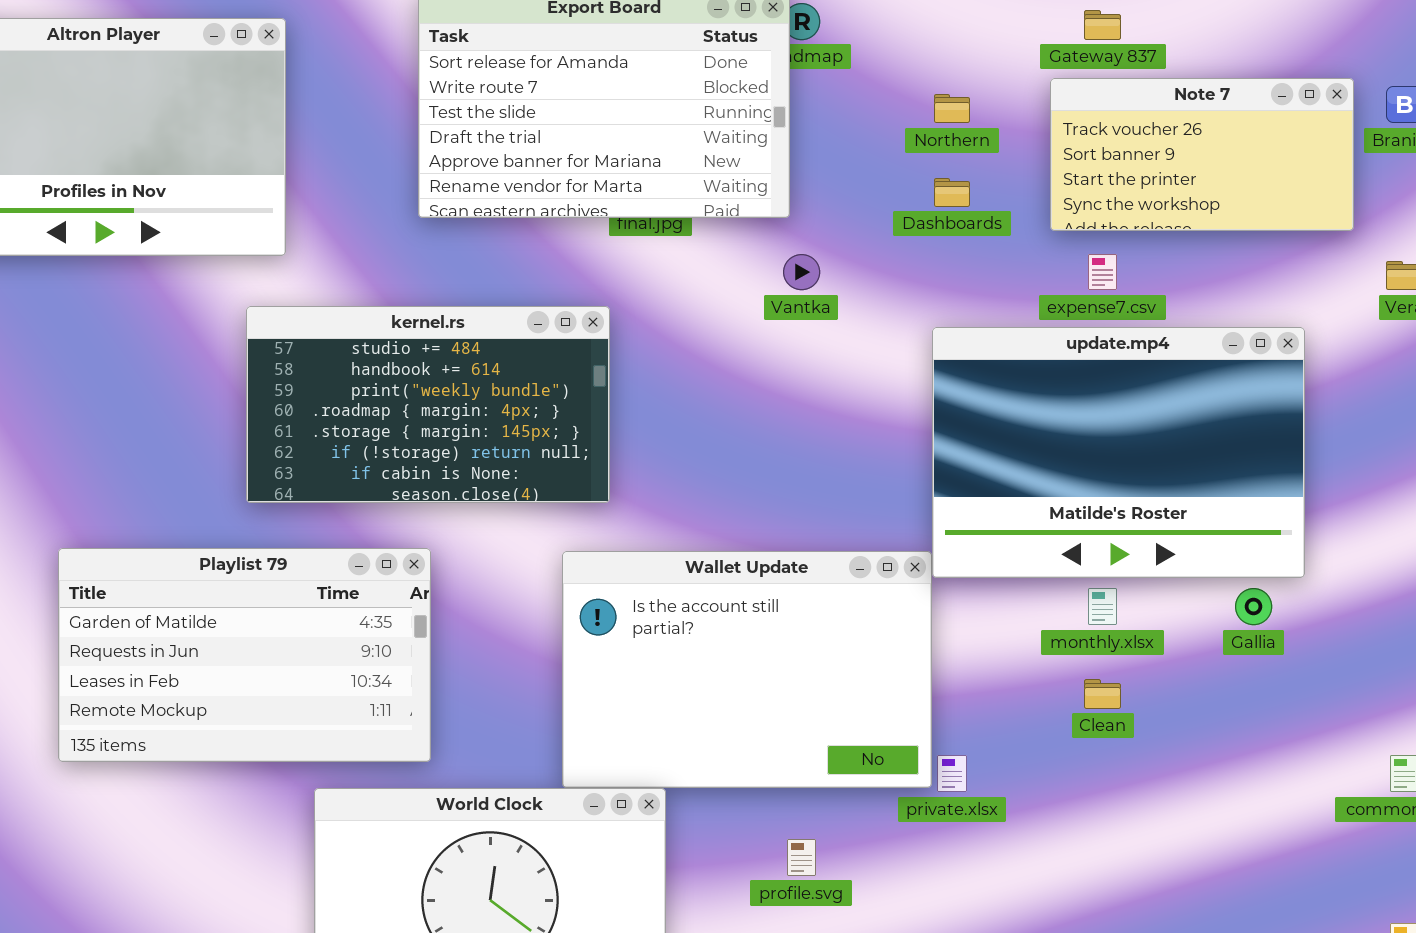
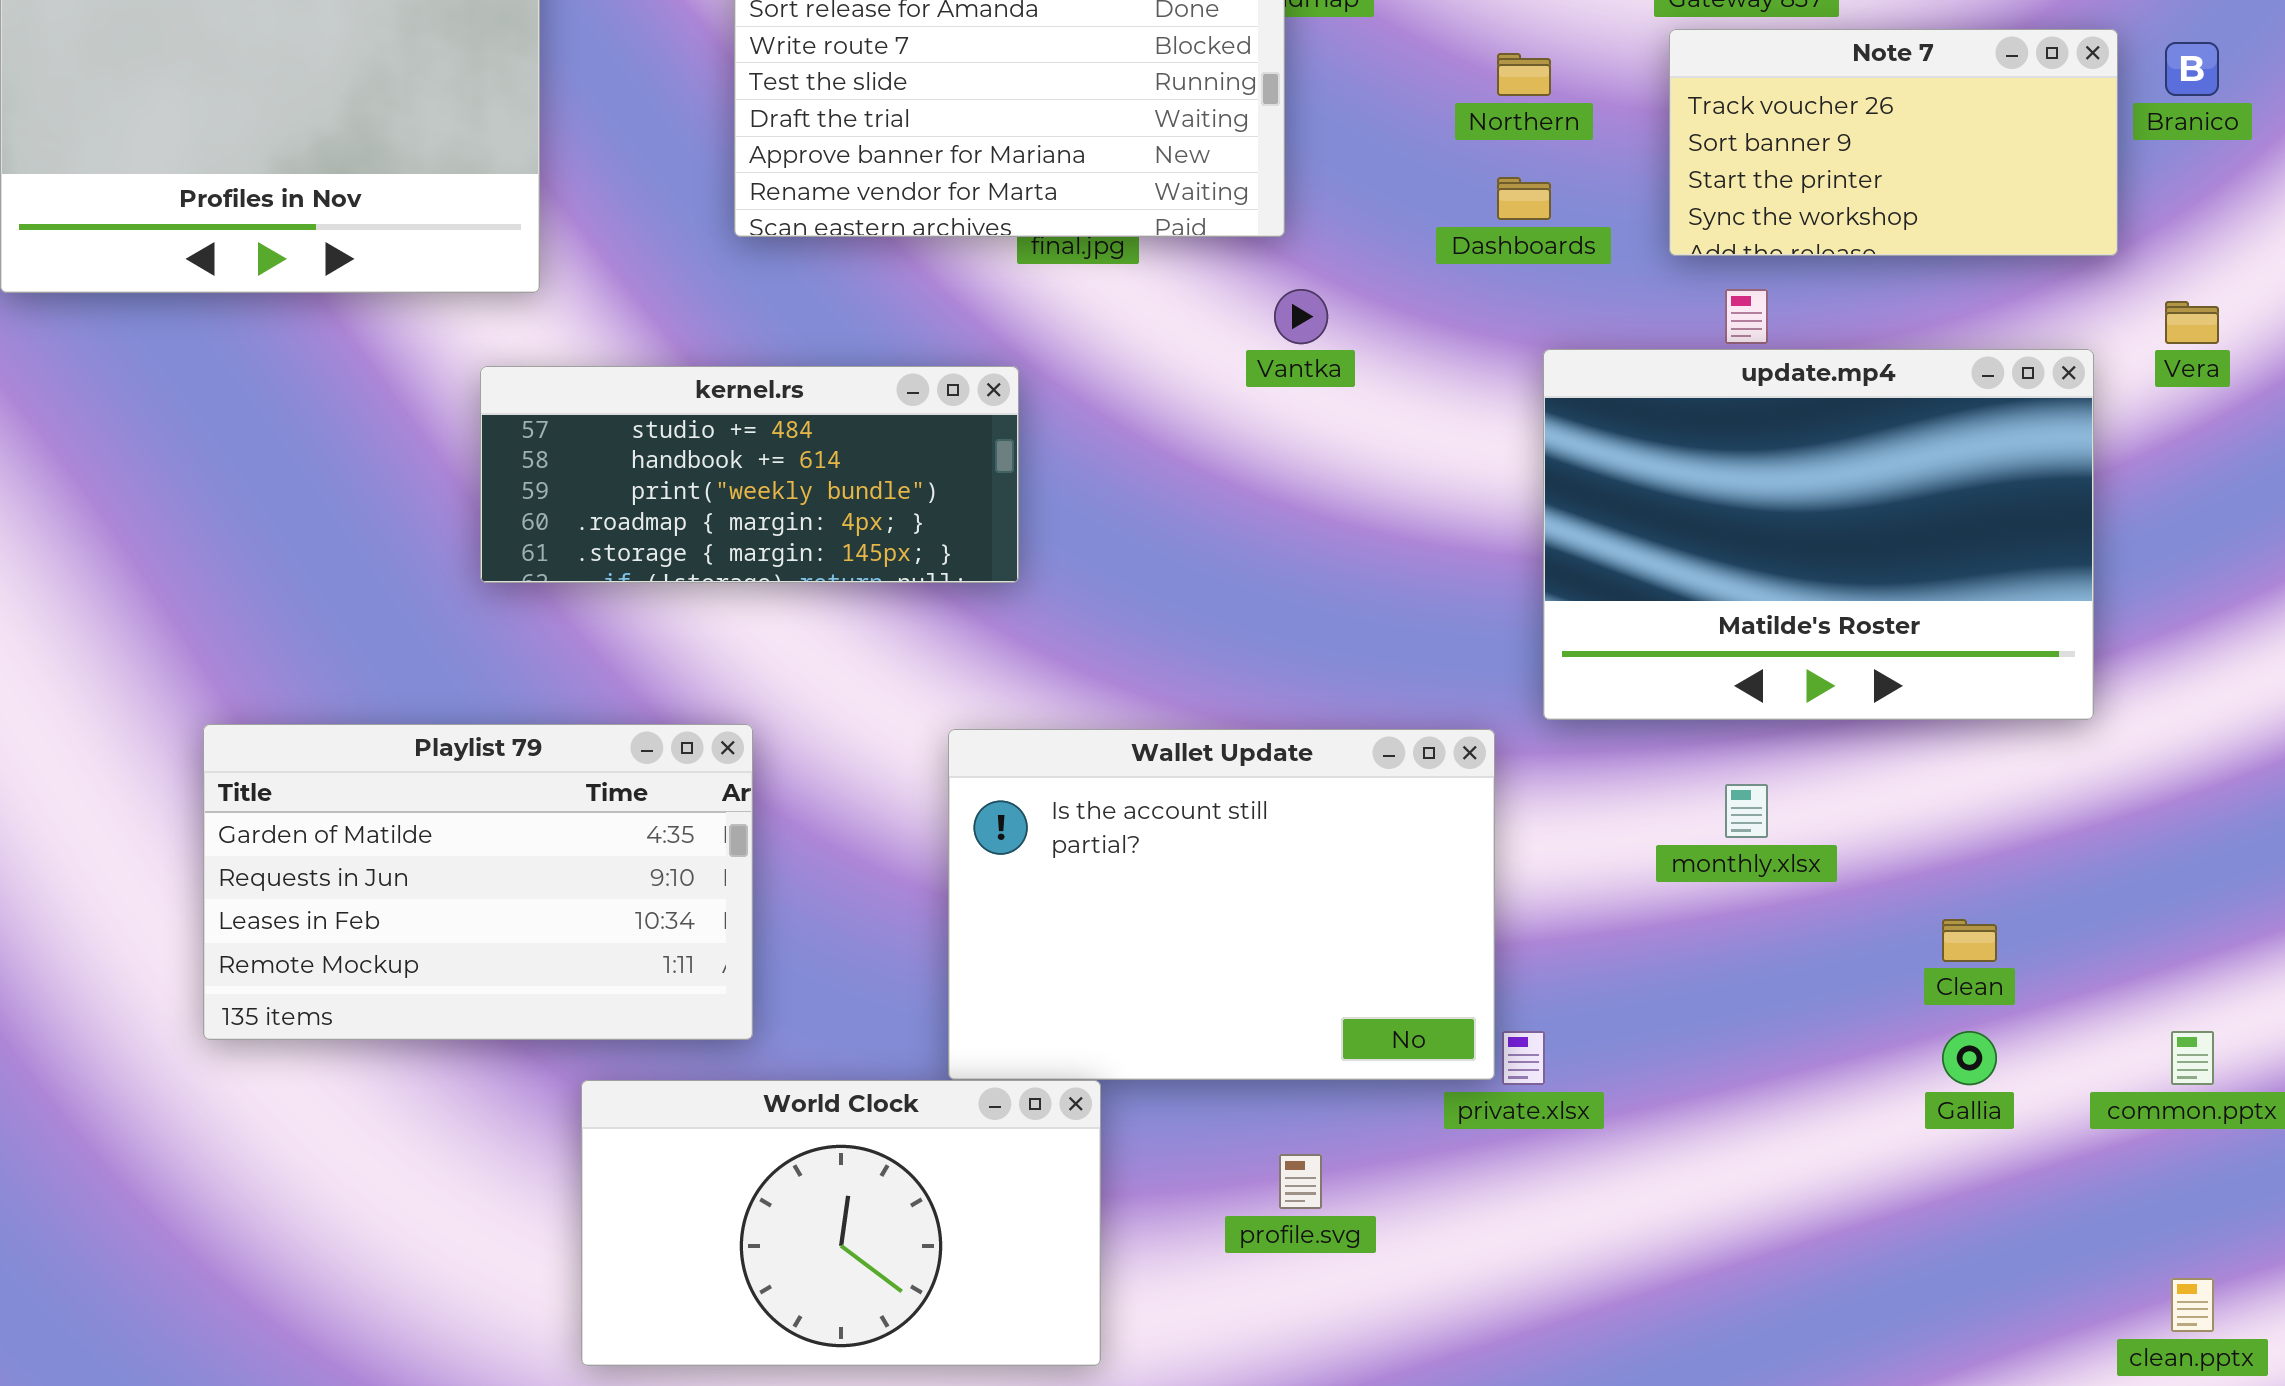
kernel.rs: [246,306,610,503] -> [480,366,1019,583], resized
update.mp4: [932,327,1305,578] -> [1543,349,2094,720], moved
Gallia: [1235,588,1272,625] -> [1942,1031,1997,1085], moved
Clean: [1084,679,1121,709] -> [1942,919,1997,962], moved

